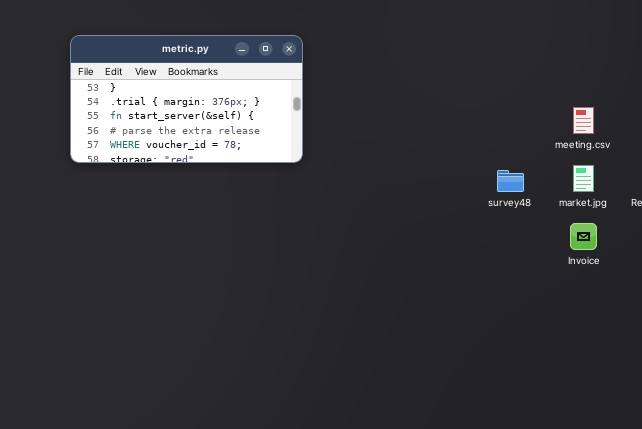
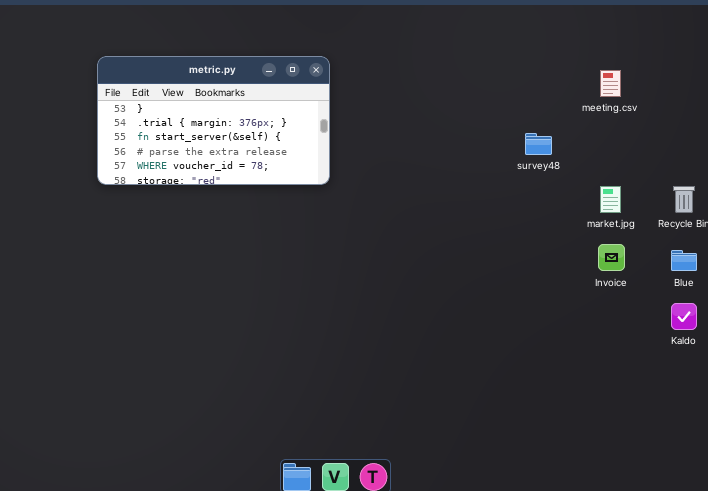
meeting.csv: [573,107,594,134] -> [600,70,621,97], moved
survey48: [497,170,524,192] -> [525,133,552,155], moved

